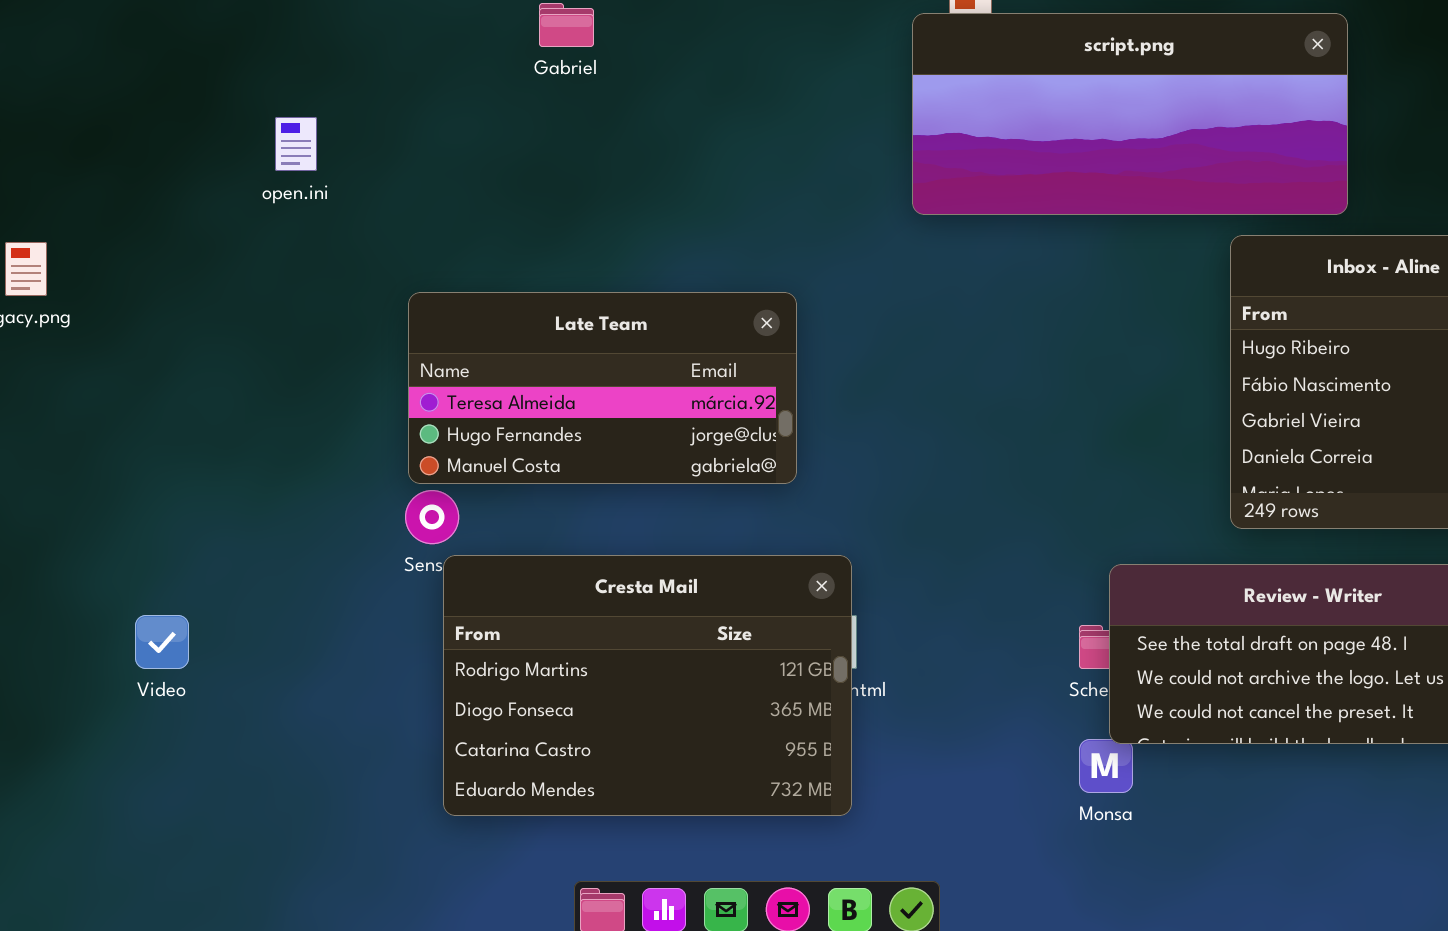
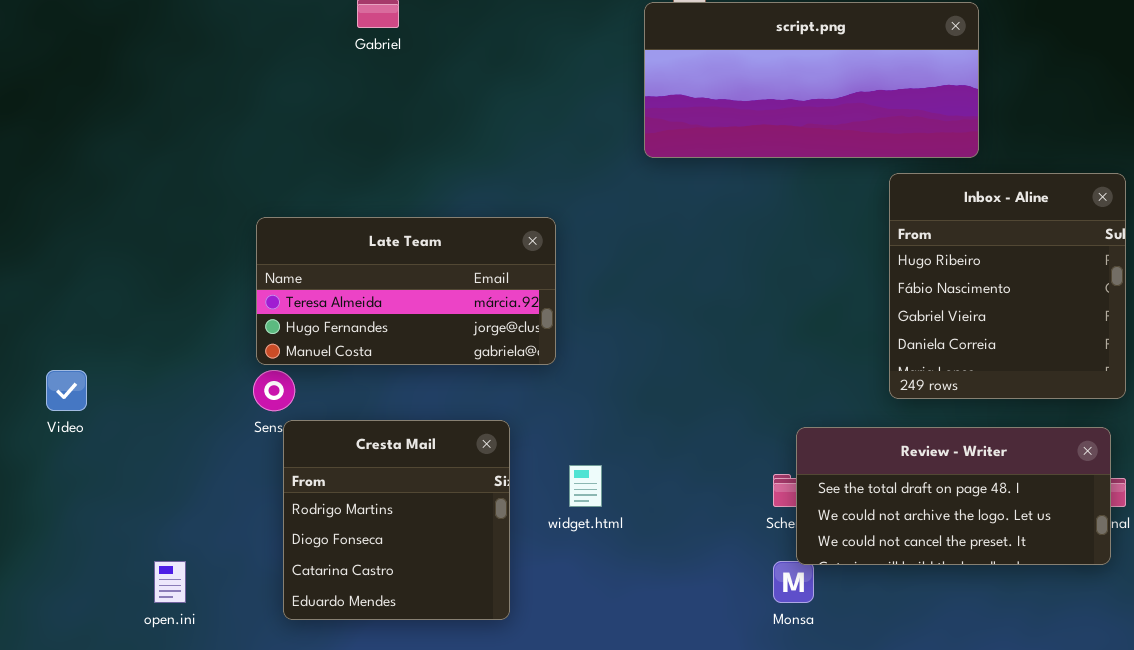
open.ini: [275,117,317,171] -> [154,561,186,603], moved
Cresta Mail: [443,555,852,816] -> [283,420,510,620], resized
Video: [135,615,189,669] -> [46,370,87,411], moved

